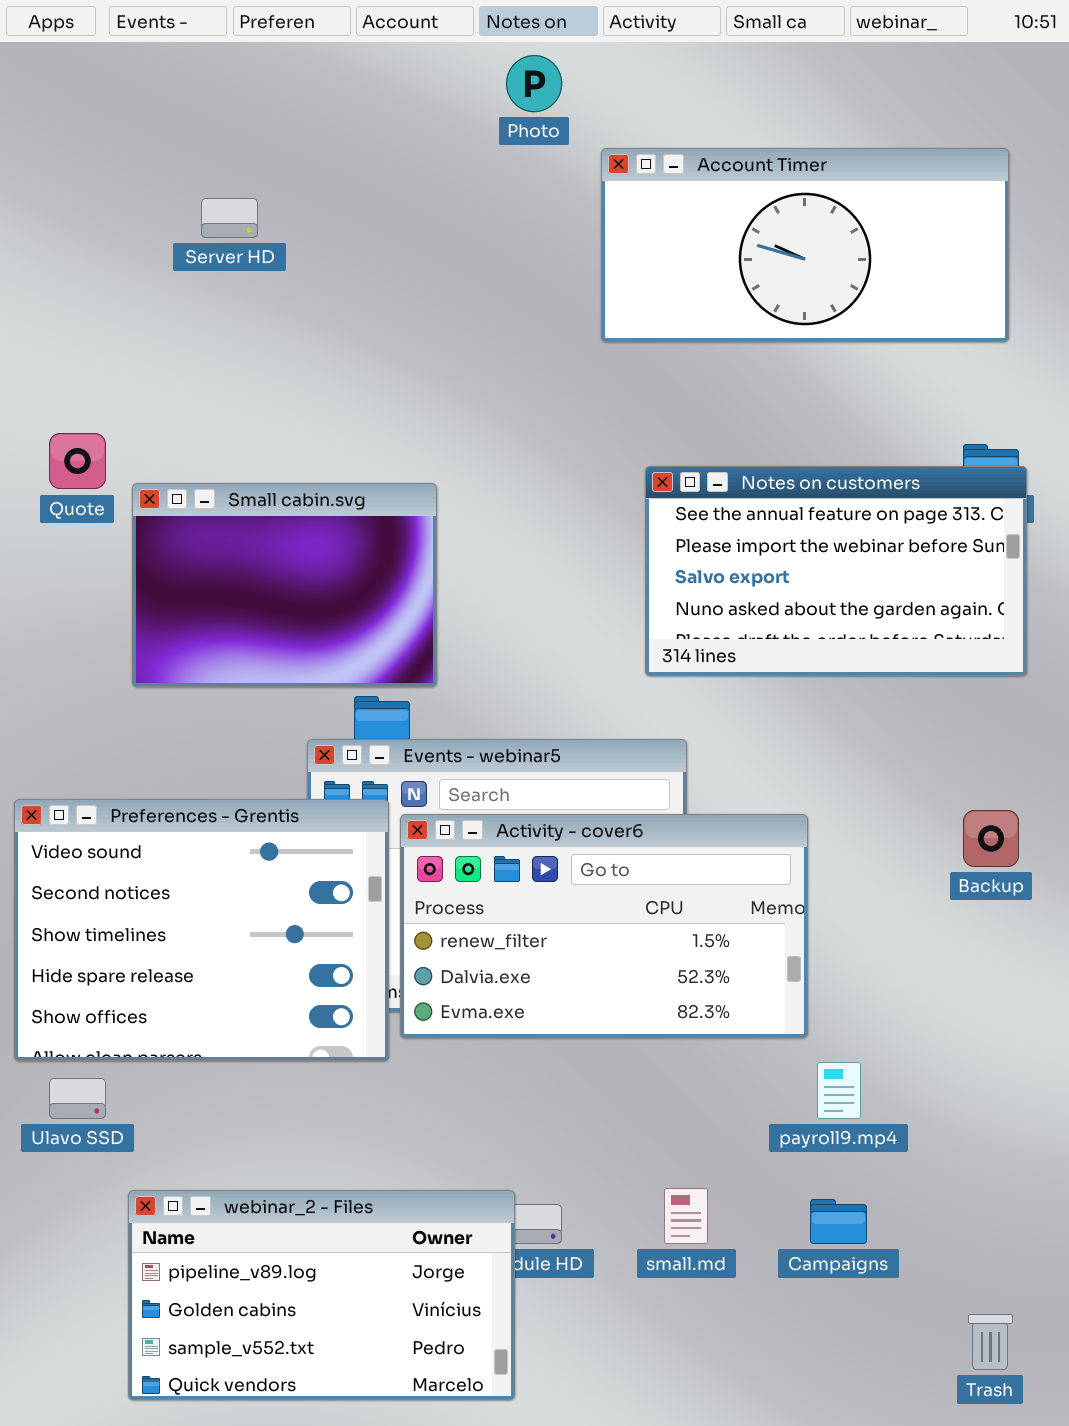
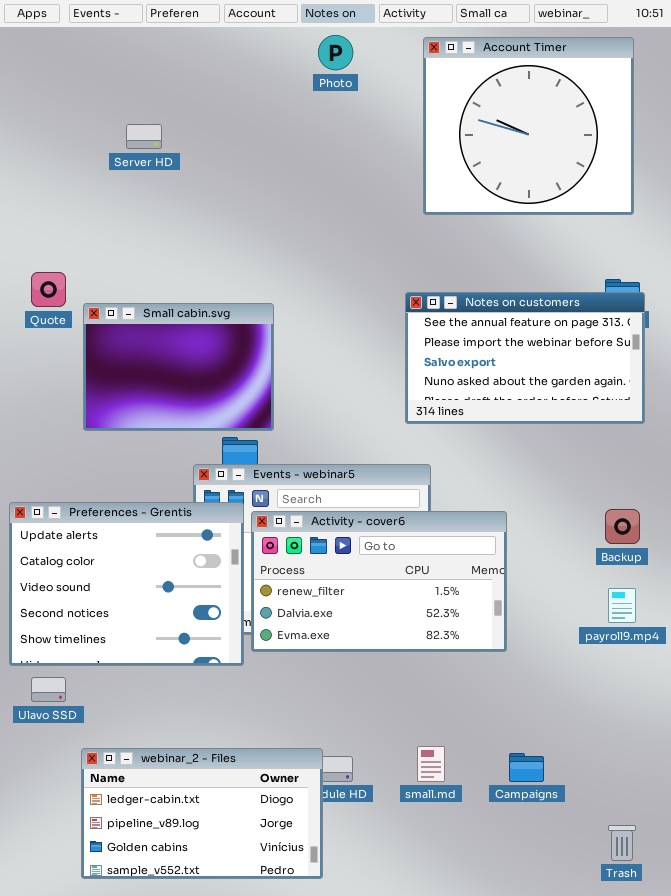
Account Timer: [601,148,1009,342] -> [423,37,634,215], resized
Preferences - Grentis: [14,799,389,1061] -> [9,502,244,666], scrolled up 2 rows
payroll9.mp4: [817,1062,861,1119] -> [608,588,636,623], moved
webinar_2 - Files: [128,1190,515,1400] -> [81,748,323,879], scrolled up 1 row

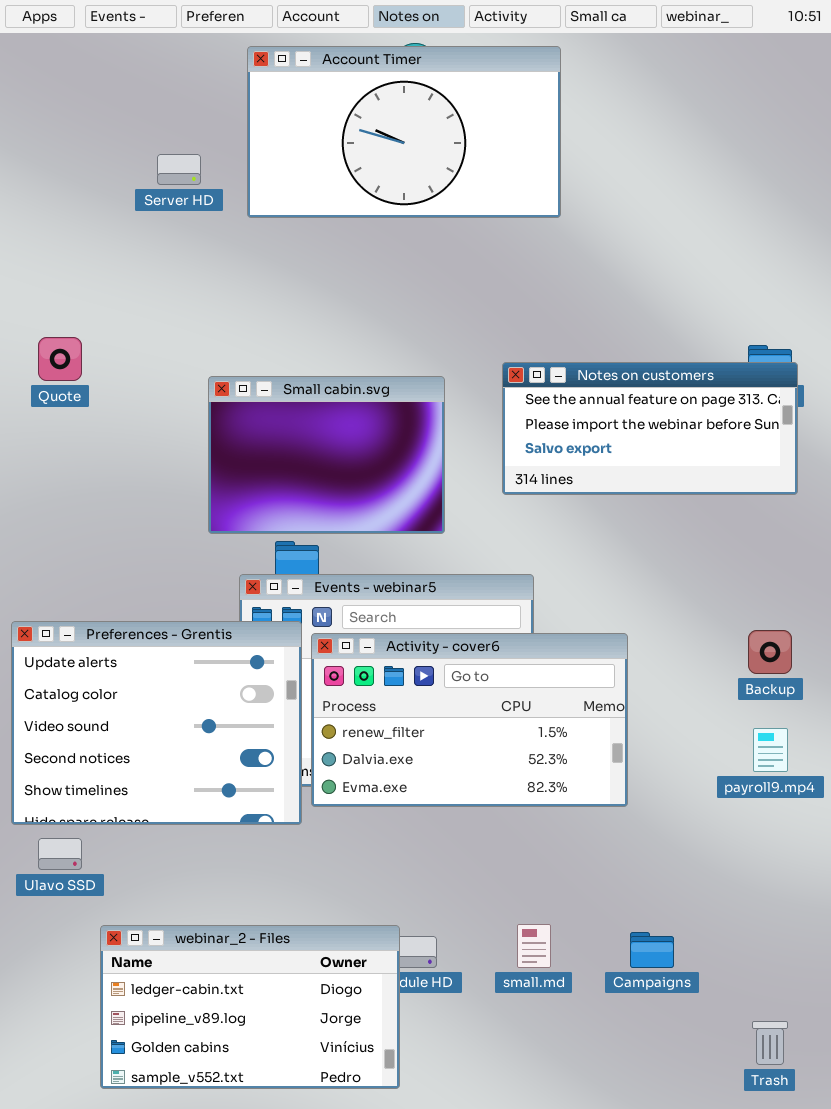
Account Timer: [423,37,634,215] -> [247,46,561,218], moved, resized
Notes on customers: [405,292,645,424] -> [502,362,798,495], resized
Small cabin.svg: [83,303,274,431] -> [208,376,445,534], moved

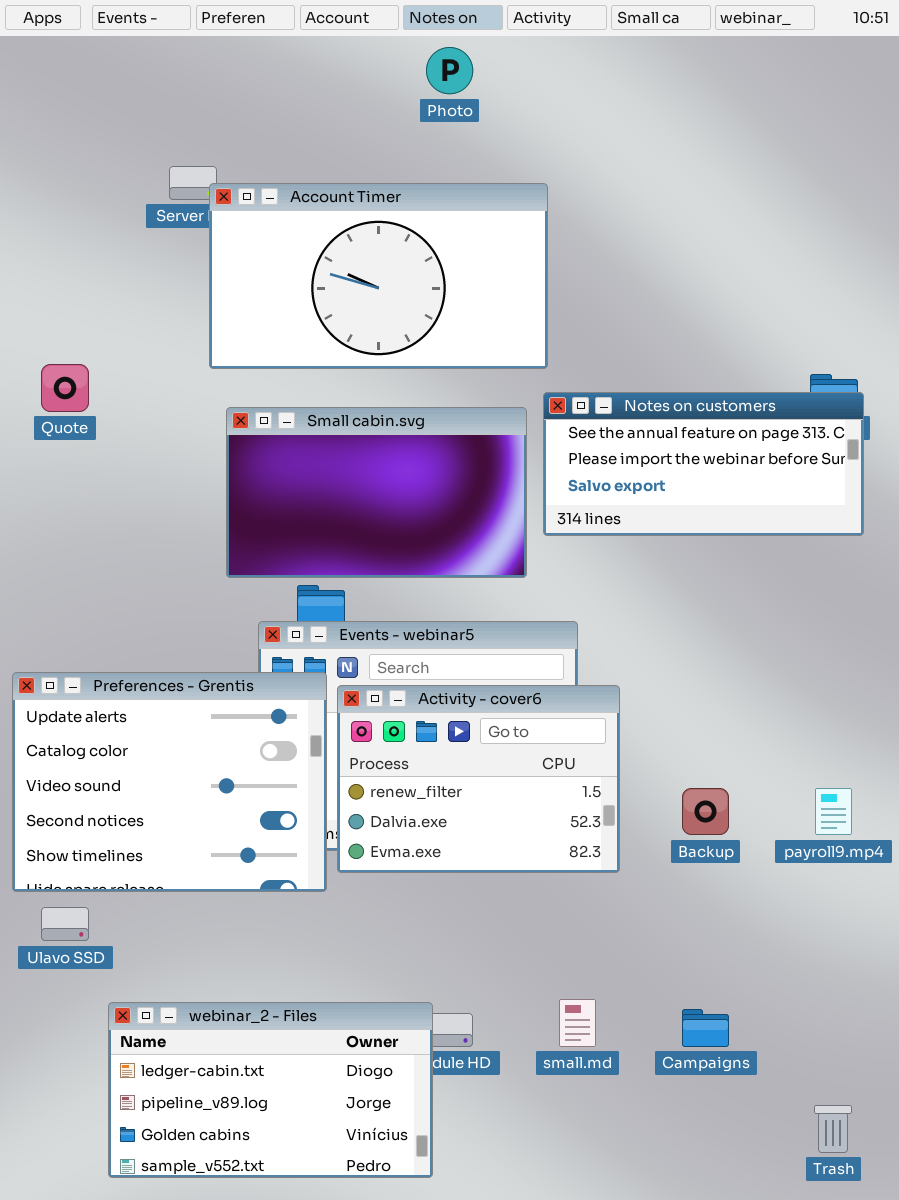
Account Timer: [247,46,561,218] -> [209,183,548,369], moved
Small cabin.svg: [208,376,445,534] -> [226,407,527,578], resized
Backup: [748,630,792,674] -> [682,788,729,835], moved
Activity - cover6: [311,633,628,807] -> [337,685,620,873], resized

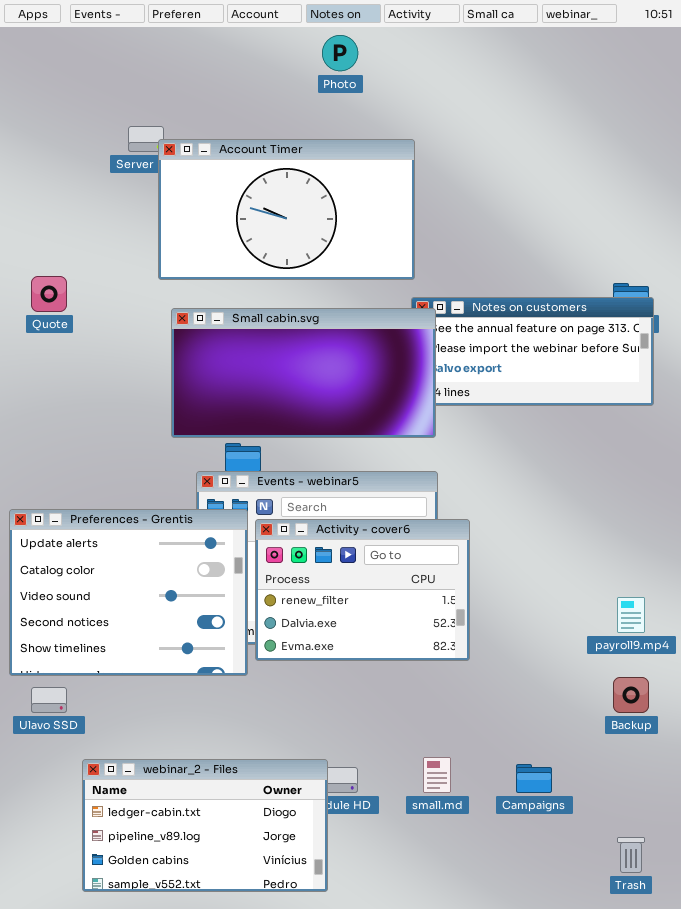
Small cabin.svg: [226,407,527,578] -> [171,308,436,438], resized
Backup: [682,788,729,835] -> [613,677,649,713], moved

